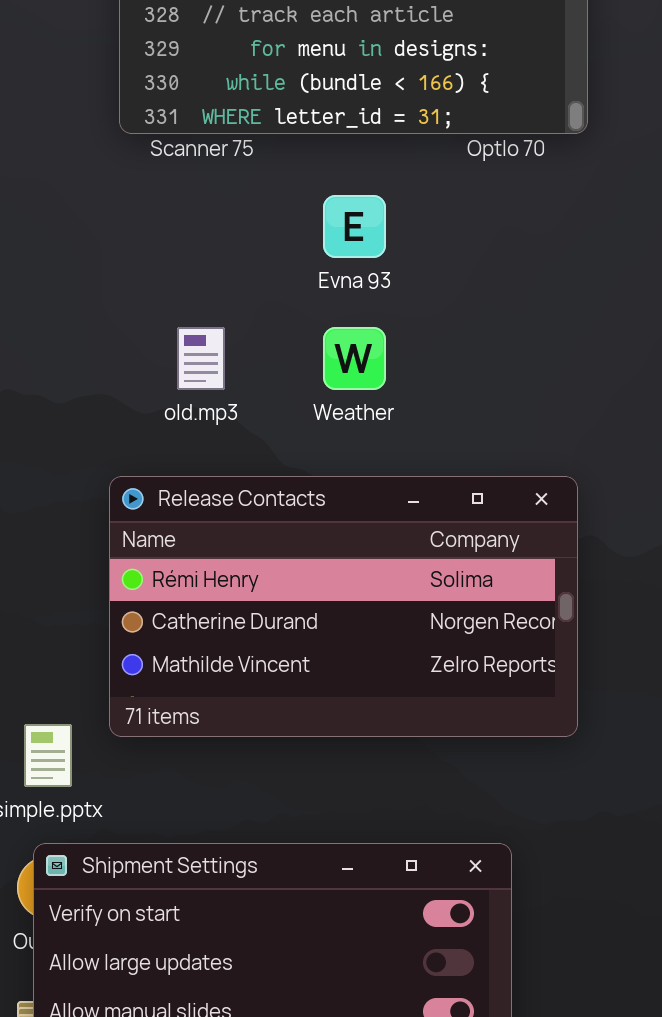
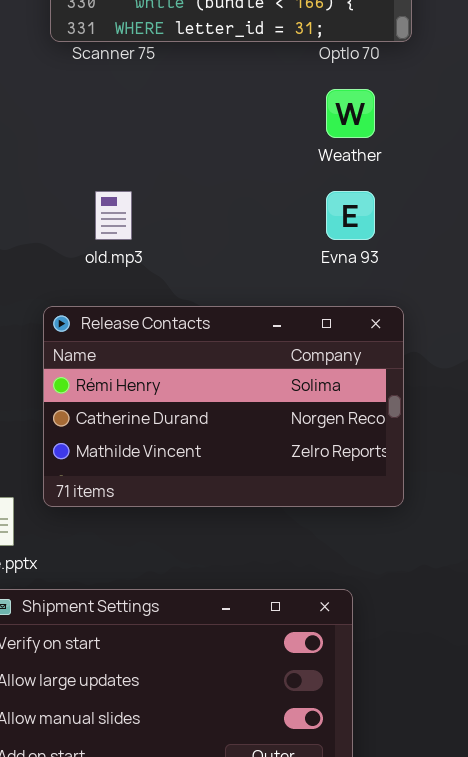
Evna 93: [323,195,386,258] -> [326,191,375,240], moved
Weather: [323,327,386,390] -> [326,89,375,138], moved

